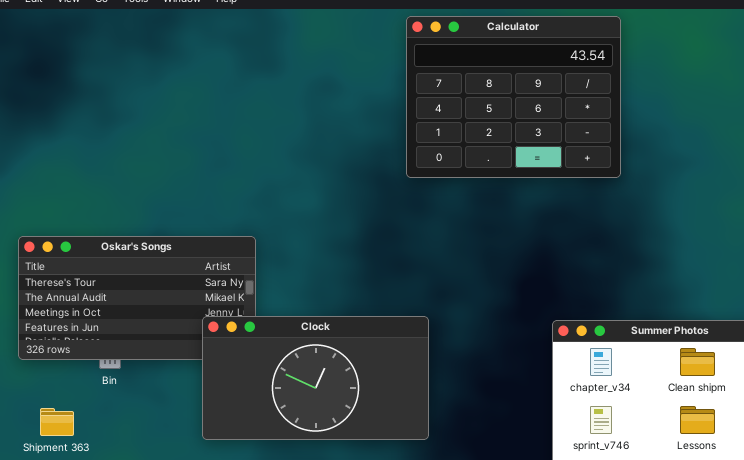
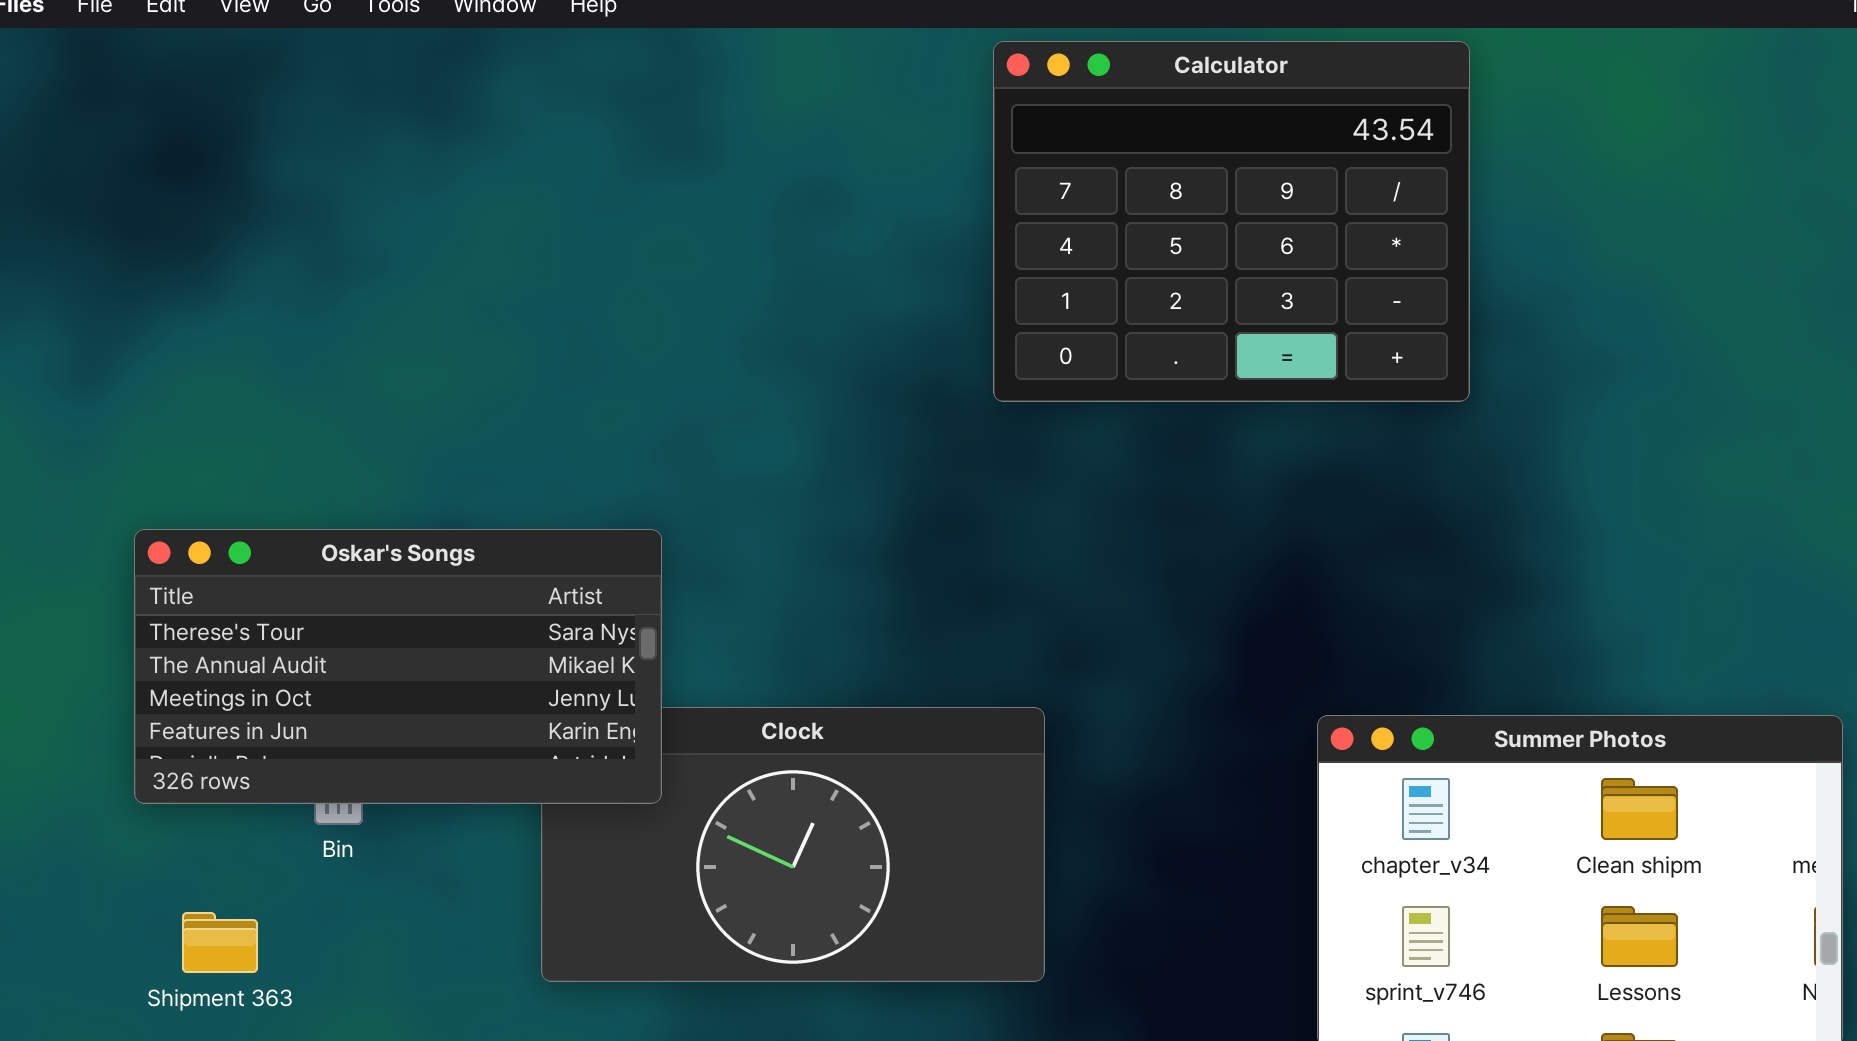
Oskar's Songs: [18,236,256,360] -> [134,529,662,804], raised

